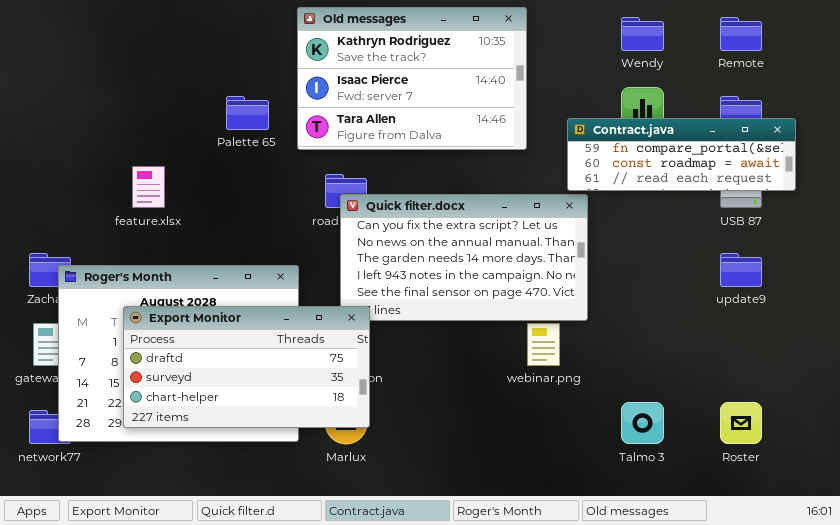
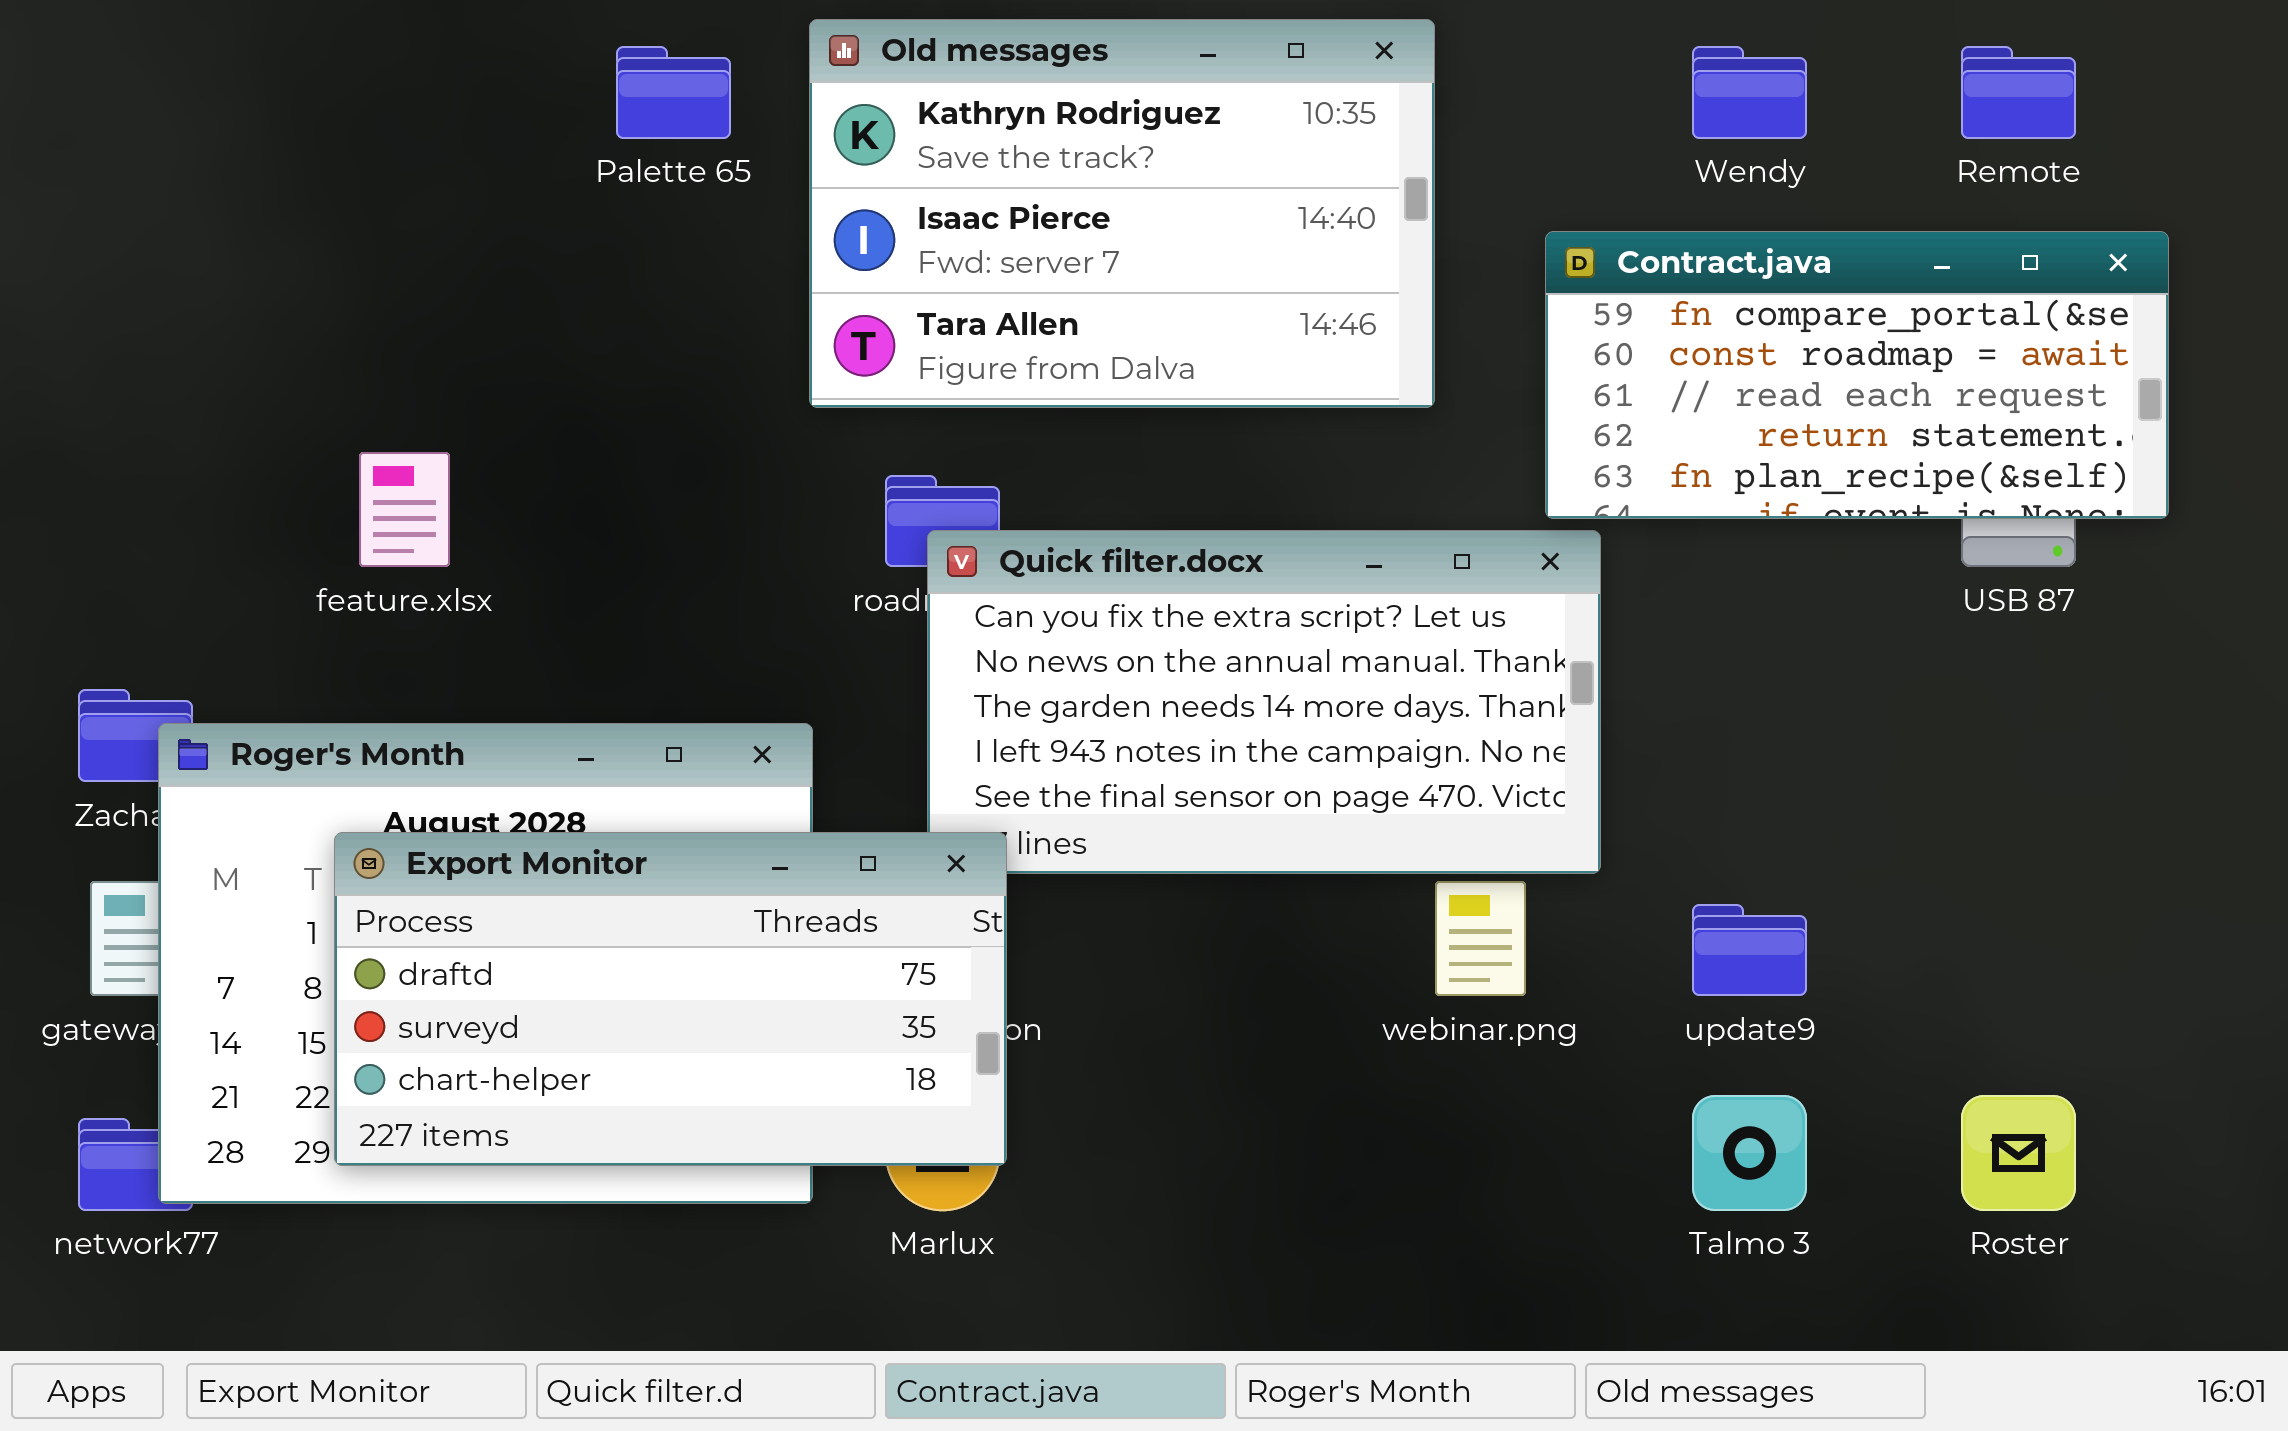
Palette 65: [226,96,269,130] -> [616,46,731,139], moved
Contract.java: [567,118,796,191] -> [1545,231,2169,519], resized
update9: [720,253,762,287] -> [1692,904,1807,996], moved

